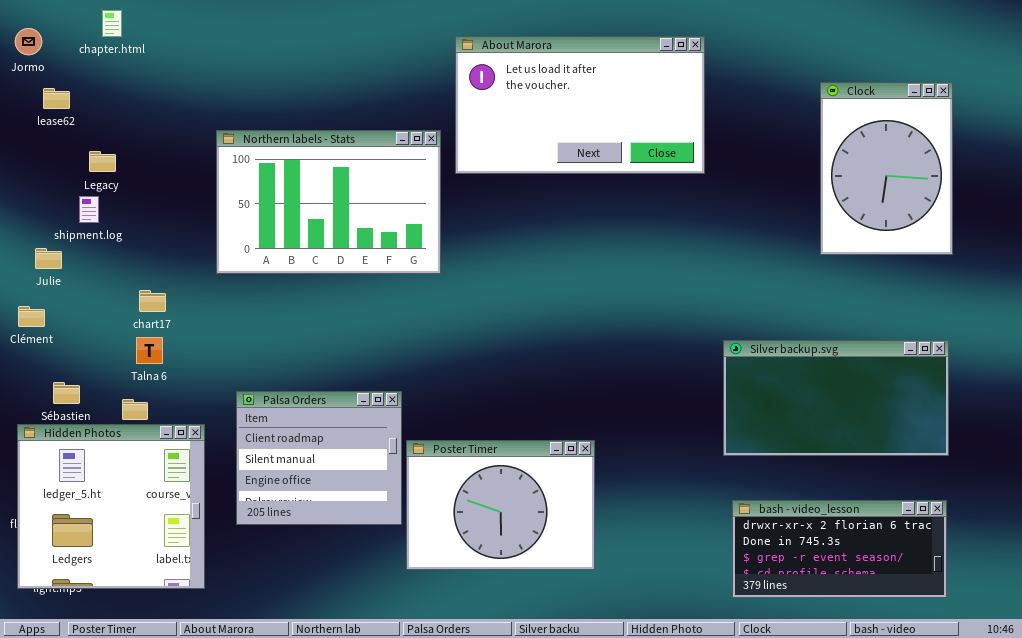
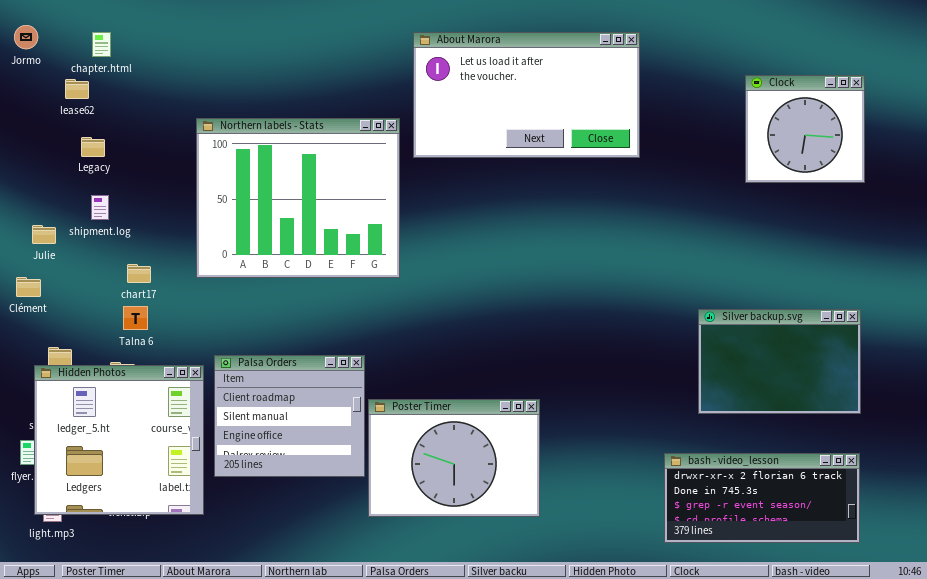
chapter.html: [102,10,122,37] -> [92,32,111,57], moved
Clock: [820,82,953,255] -> [745,75,865,183], resized
lease62: [43,88,70,109] -> [65,79,89,99], moved
Northern labels - Stats: [216,130,441,274] -> [196,118,400,278], resized
shipment.log: [79,196,99,223] -> [91,195,109,220], moved
Silver backup.svg: [723,340,949,456] -> [698,309,861,414], resized
Hidden Photos: [17,424,205,589] -> [34,365,204,515], moved

